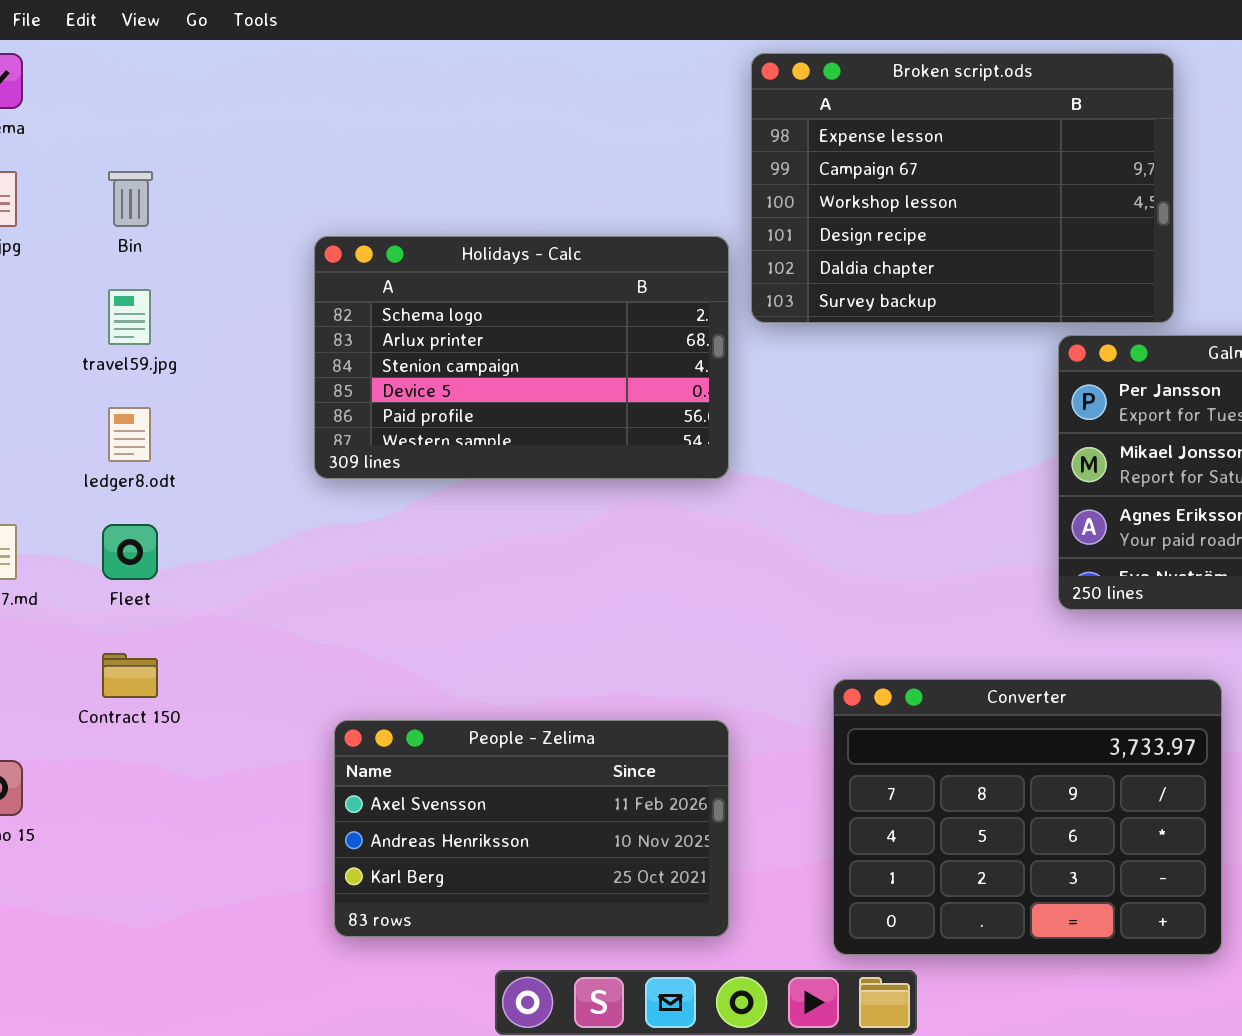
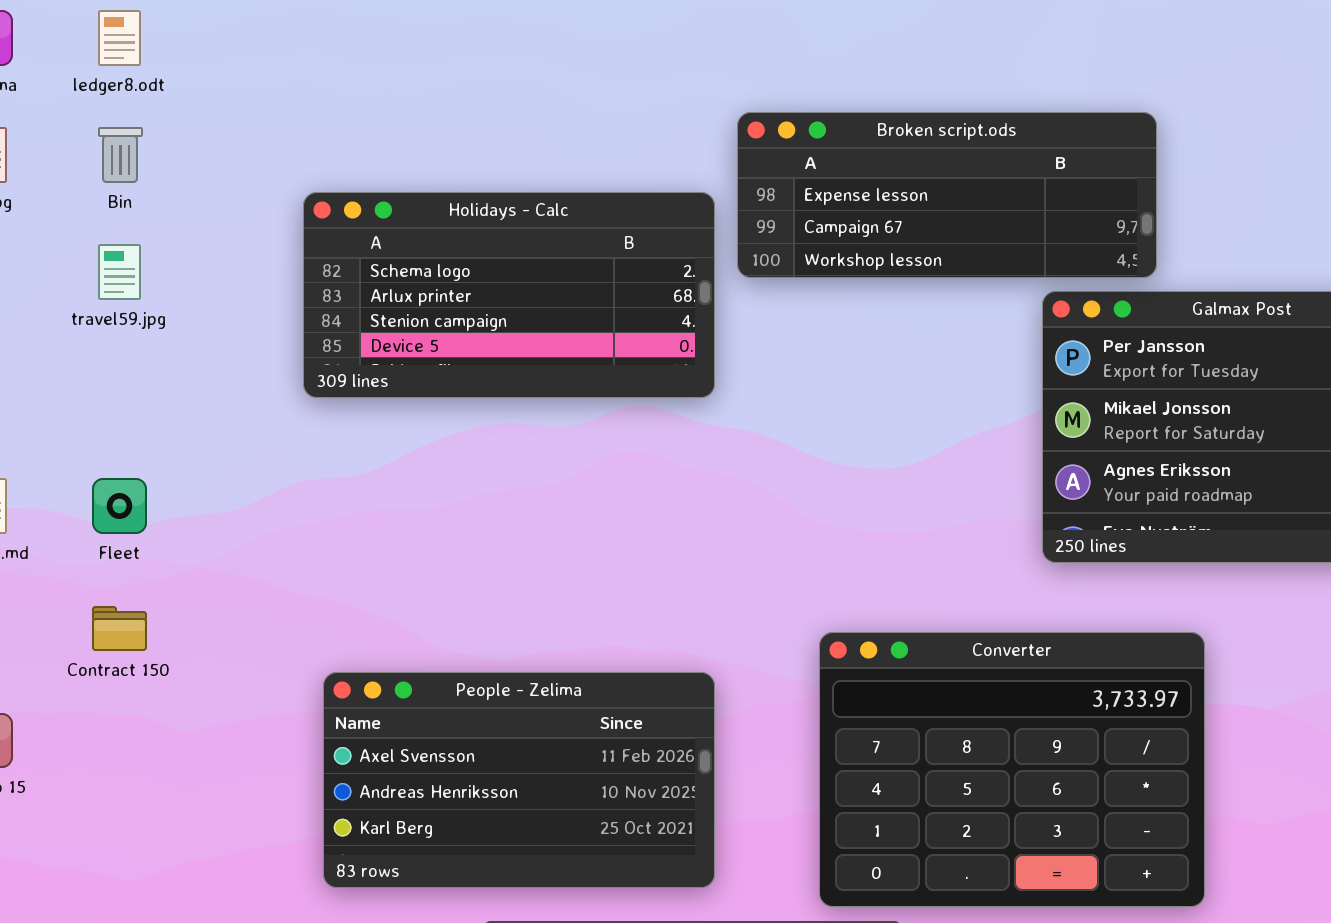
Broken script.ods: [751,53,1174,323] -> [737,112,1157,278], resized
Holidays - Calc: [314,236,729,479] -> [303,192,715,398], resized
ledger8.odt: [108,407,151,462] -> [98,10,141,66], moved

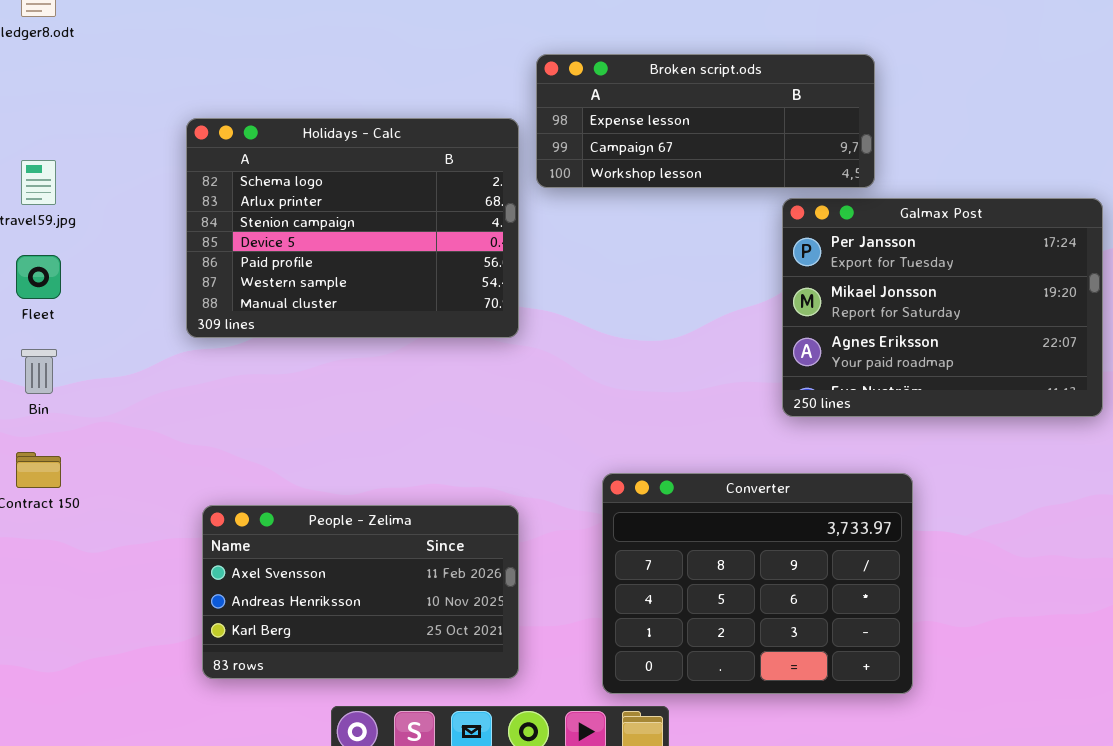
Bin: [98,127,143,183] -> [21,349,57,394], moved
Holidays - Calc: [303,192,715,398] -> [186,118,519,338], resized
Fleet: [92,478,147,534] -> [16,255,61,299], moved

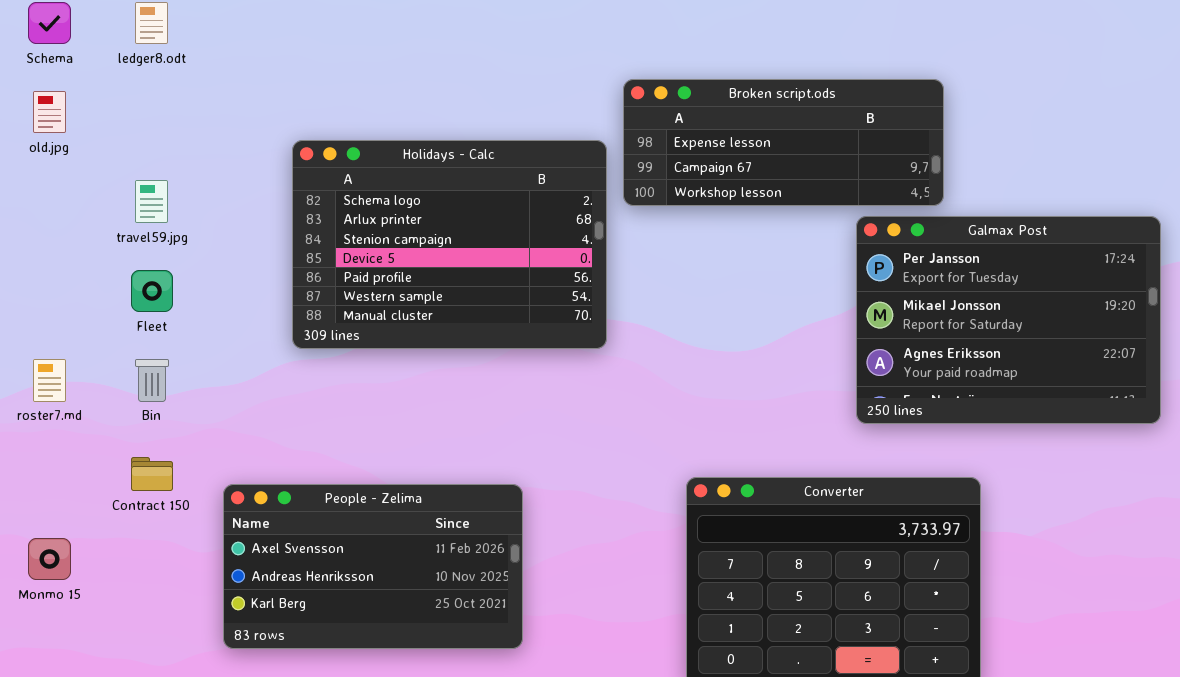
People - Zelima: [202,505,519,679] -> [223,484,523,649], moved

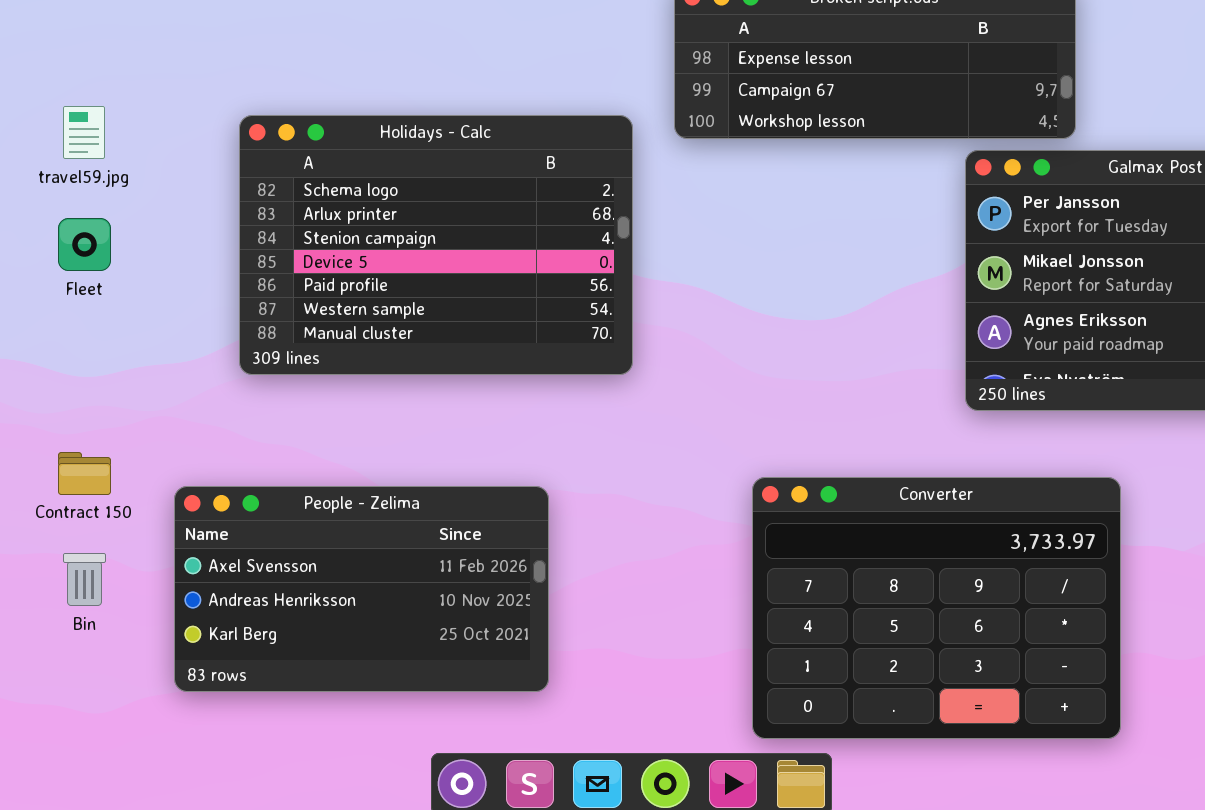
Holidays - Calc: [292,140,607,349] -> [239,115,633,375], moved
Bin: [135,359,169,402] -> [63,553,106,606], moved

